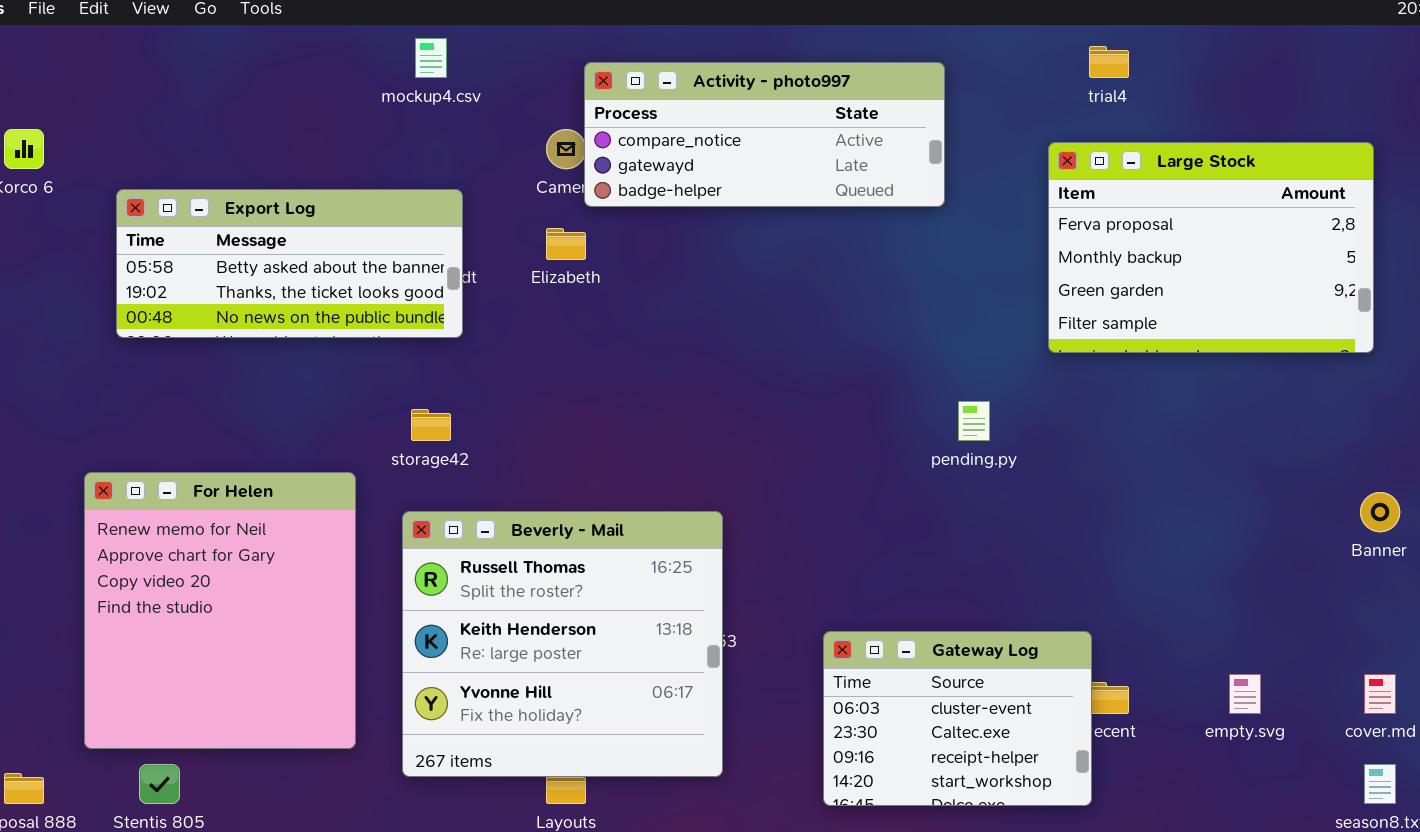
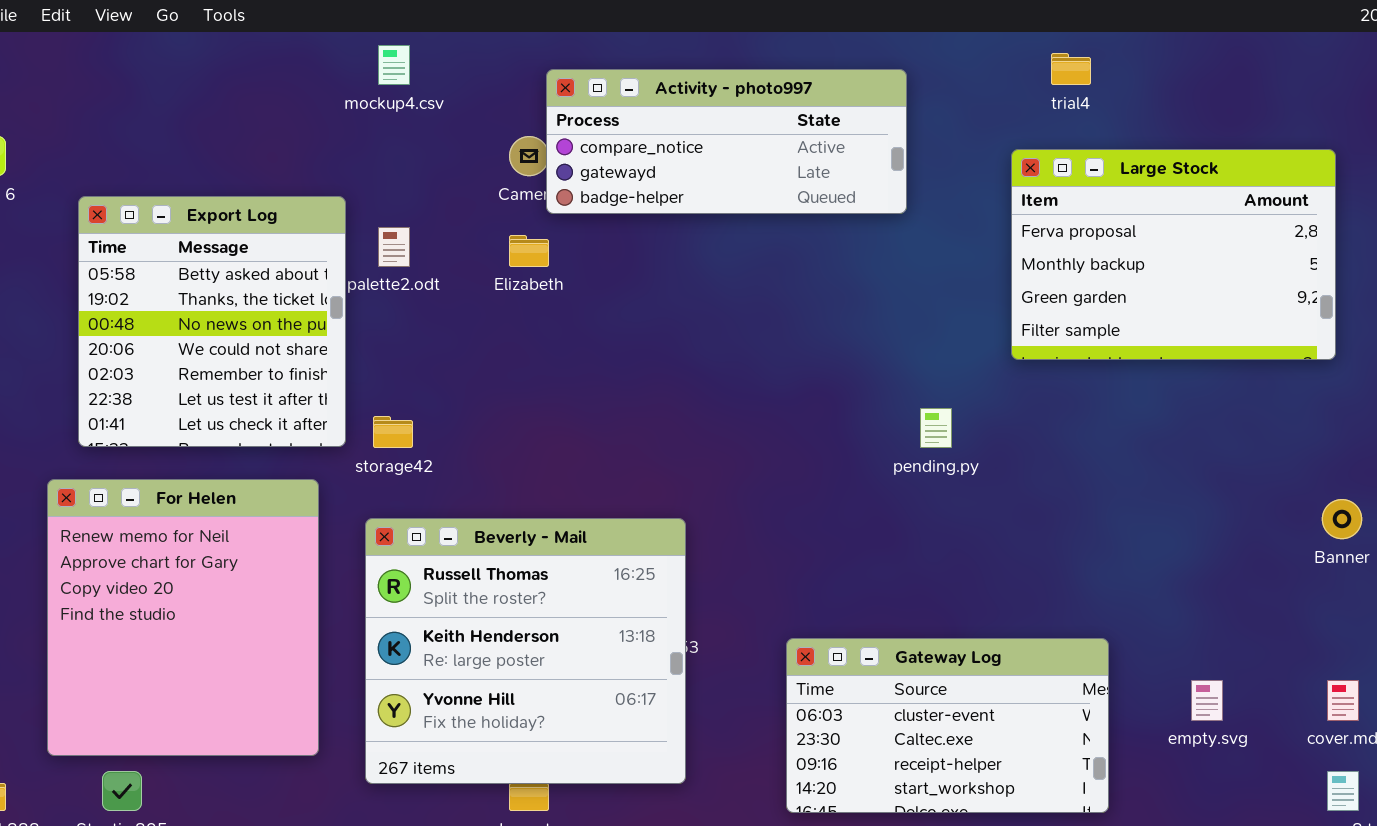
Export Log: [116,189,463,338] -> [78,196,346,447], resized
Gateway Log: [823,631,1092,806] -> [786,638,1109,813], resized

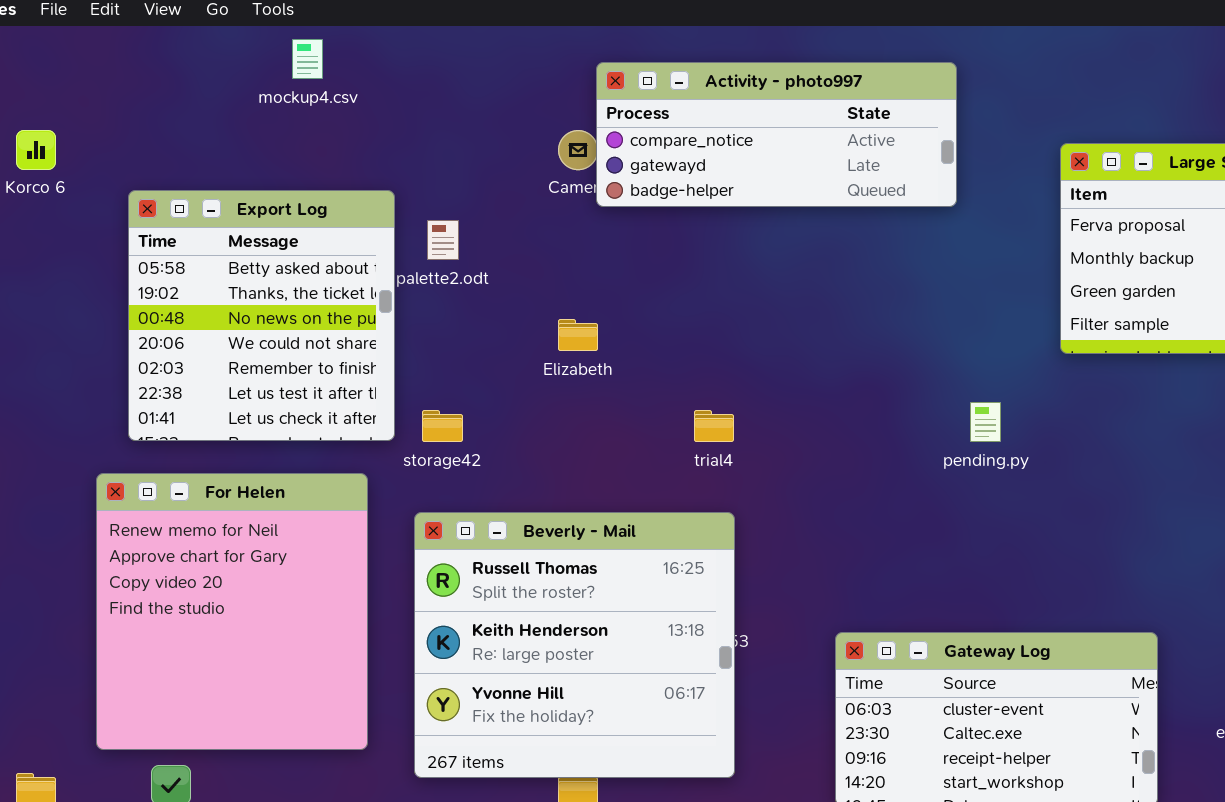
mockup4.csv: [378,45,410,85] -> [292,39,323,79], moved
trial4: [1051,53,1091,85] -> [694,410,734,442], moved
Elizabeth: [509,235,549,267] -> [558,319,598,351], moved

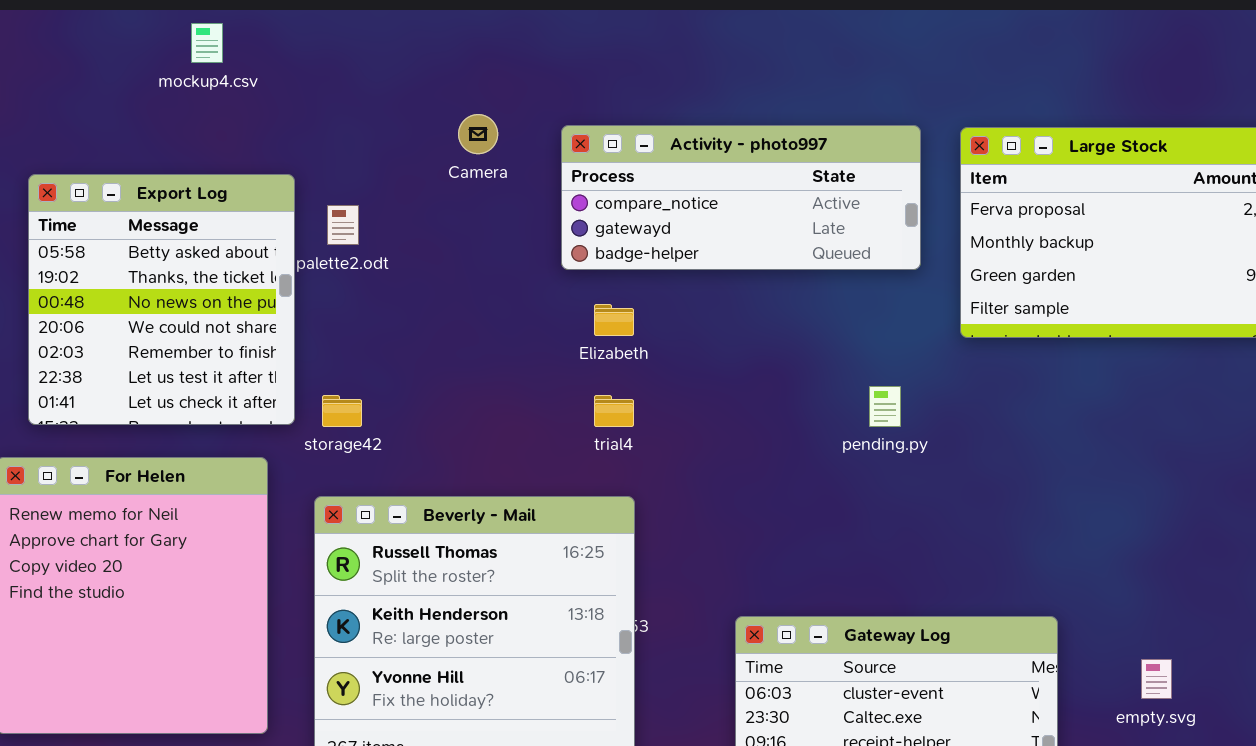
Activity - photo997: [596,62,957,207] -> [561,125,921,270], moved
Elizabeth: [558,319,598,351] -> [594,304,634,336], moved

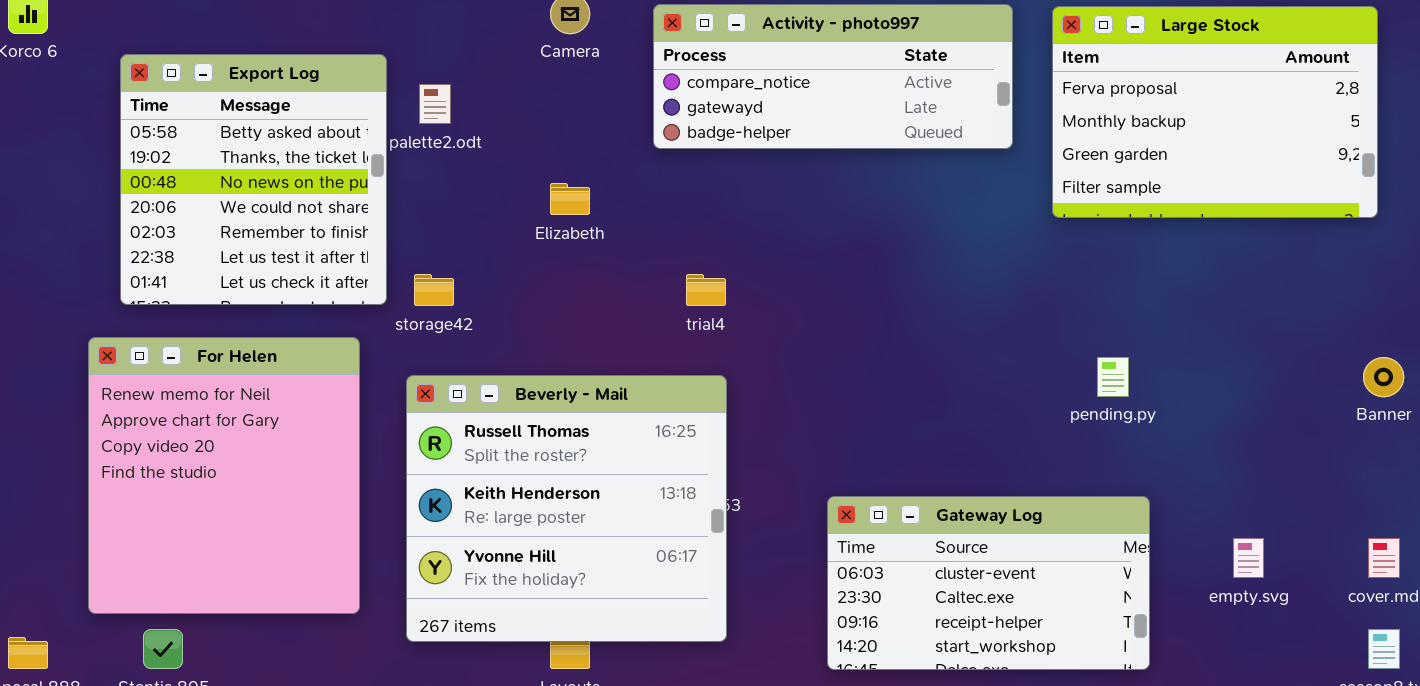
Elizabeth: [594,304,634,336] -> [550,183,590,215], moved
pending.py: [869,386,901,427] -> [1097,357,1129,397], moved

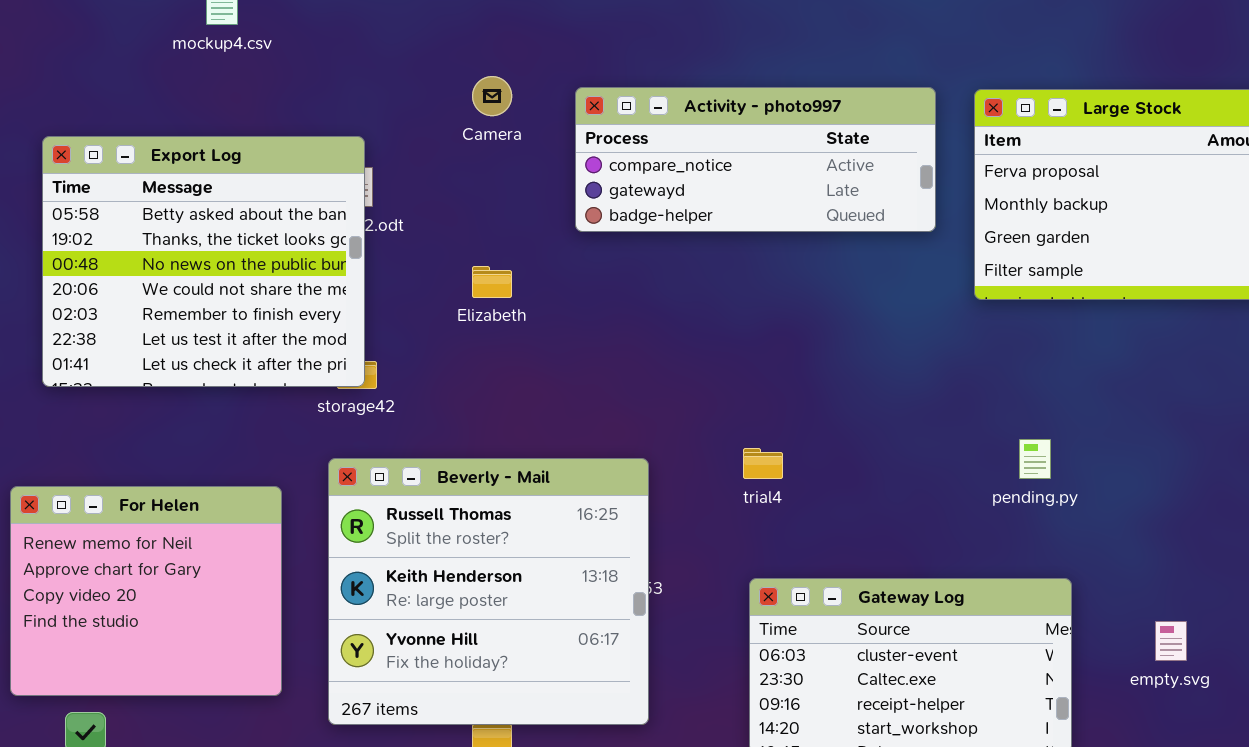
Export Log: [120,54,387,305] -> [42,136,365,387], resized
trial4: [686,274,726,306] -> [743,448,783,479], moved
For Helen: [88,337,360,614] -> [10,486,282,696], resized

